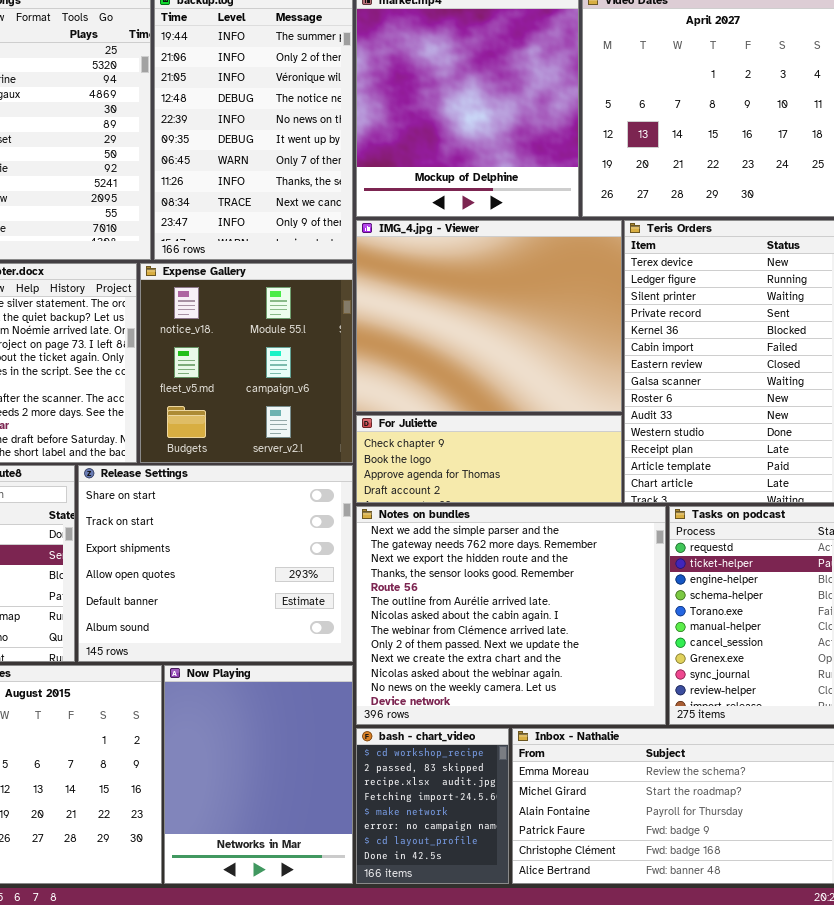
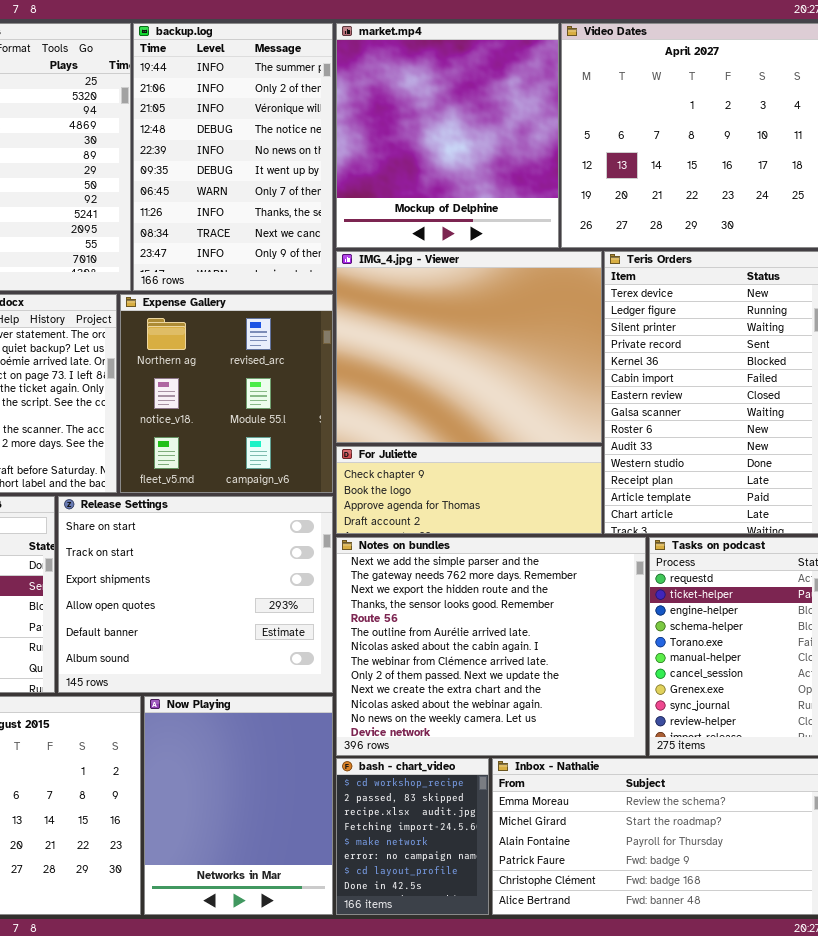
Expense Gallery: [140,263,353,463] -> [120,294,333,493], scrolled up 1 row

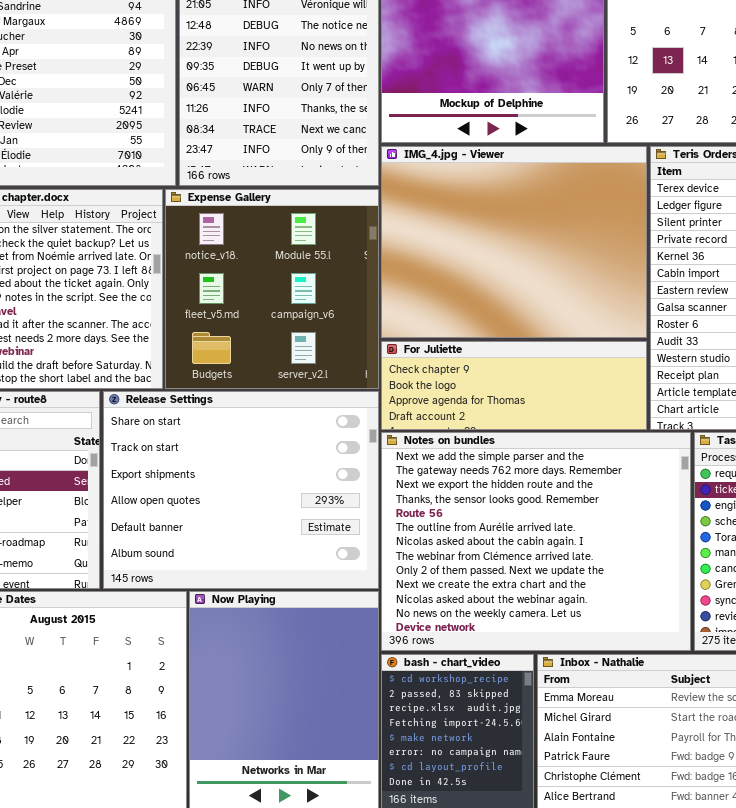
Expense Gallery: [120,294,333,493] -> [165,189,379,389], scrolled down 1 row

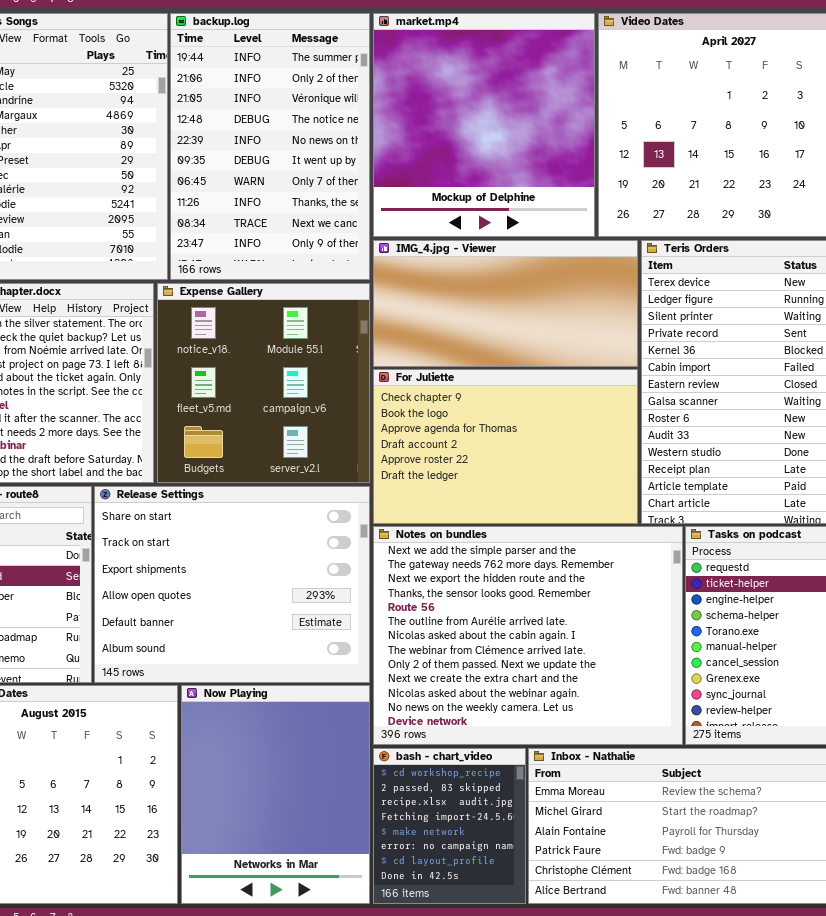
IMG_4.jpg - Viewer: [381,146,647,338] -> [373,240,638,367], resized
For Juliette: [381,341,647,430] -> [373,369,638,524], resized

